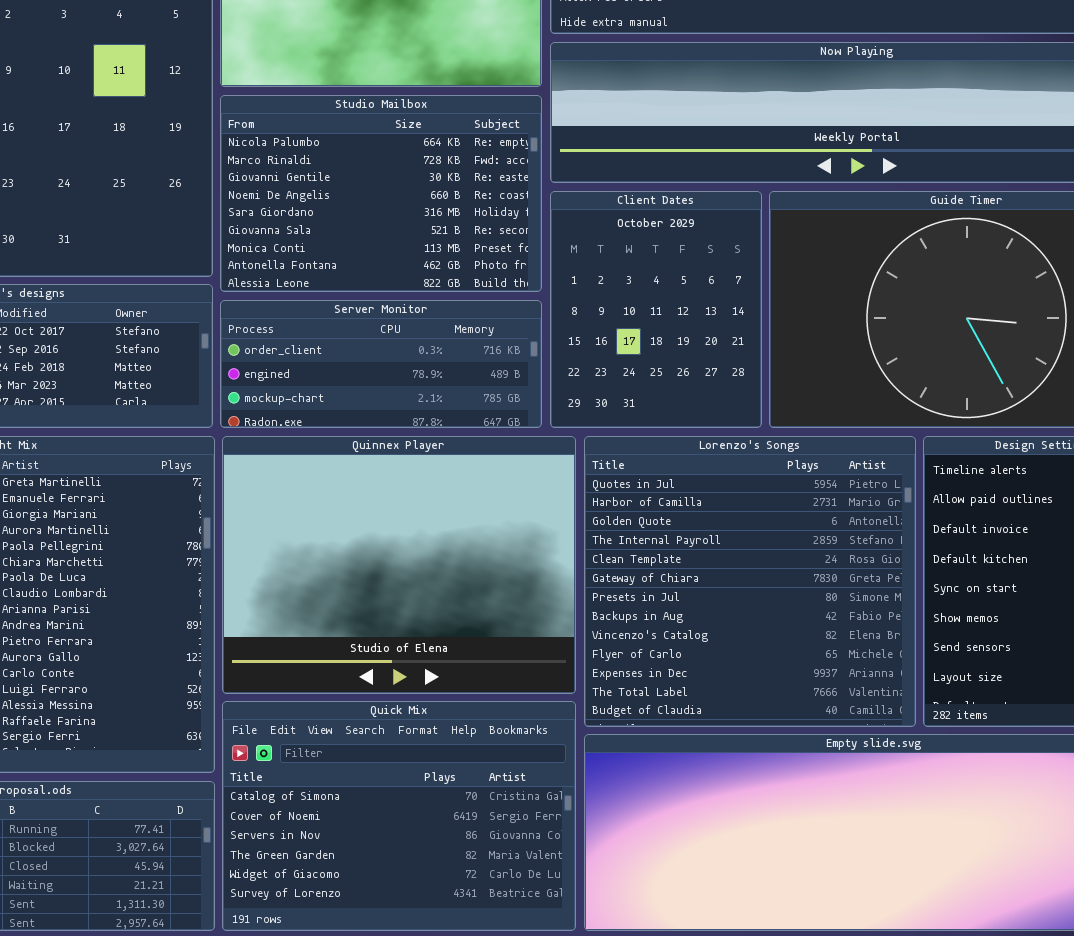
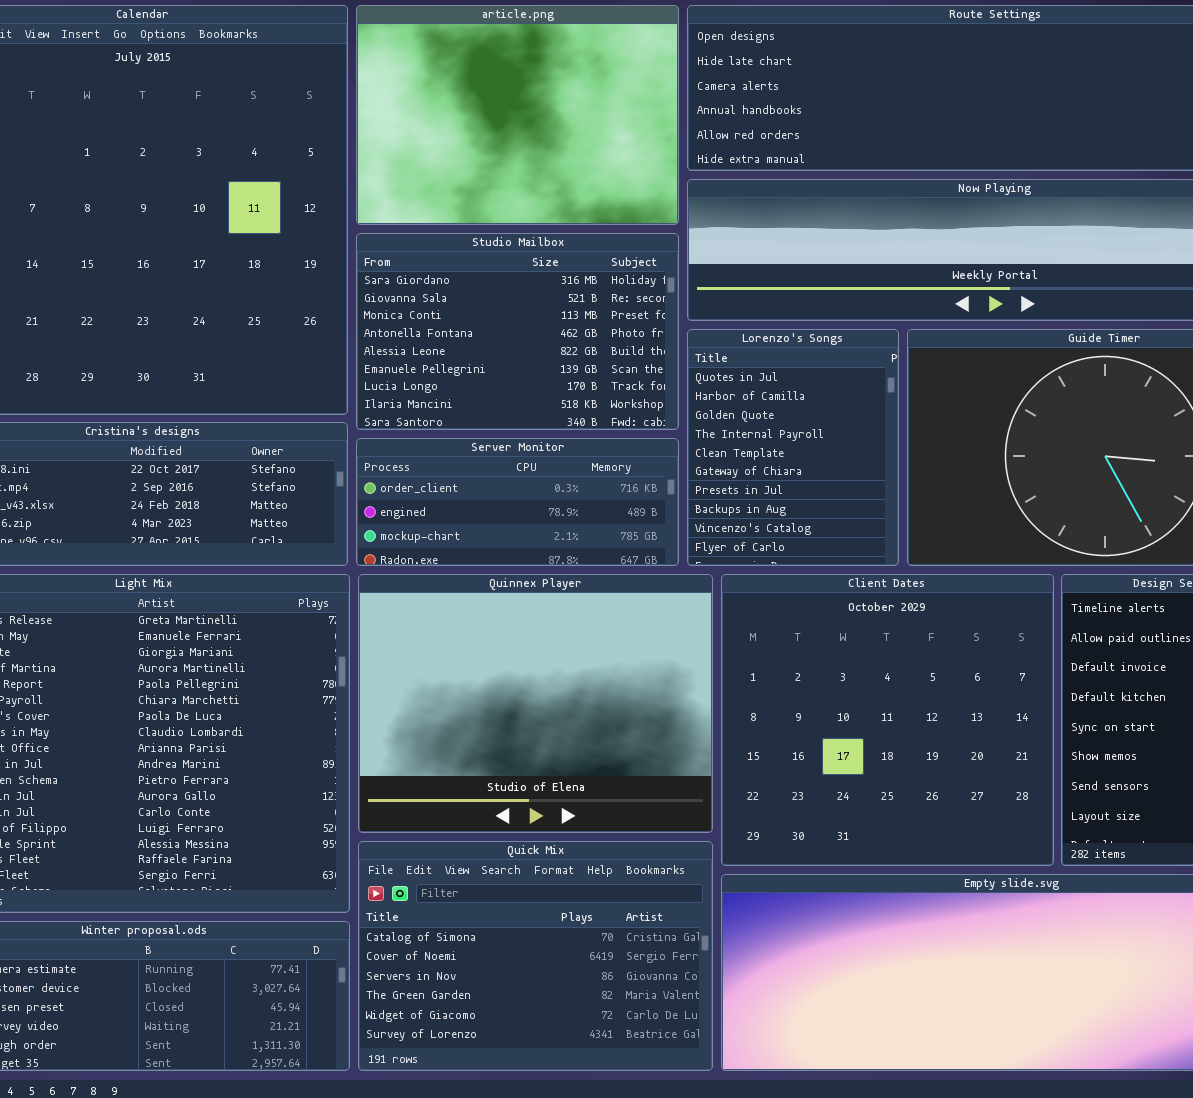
Studio Mailbox: [220,95,542,292] -> [356,233,679,430], scrolled down 4 rows
Client Dates: [550,191,762,428] -> [721,574,1054,866], moved, resized
Lorenzo's Songs: [584,436,916,727] -> [687,329,899,566], moved, resized

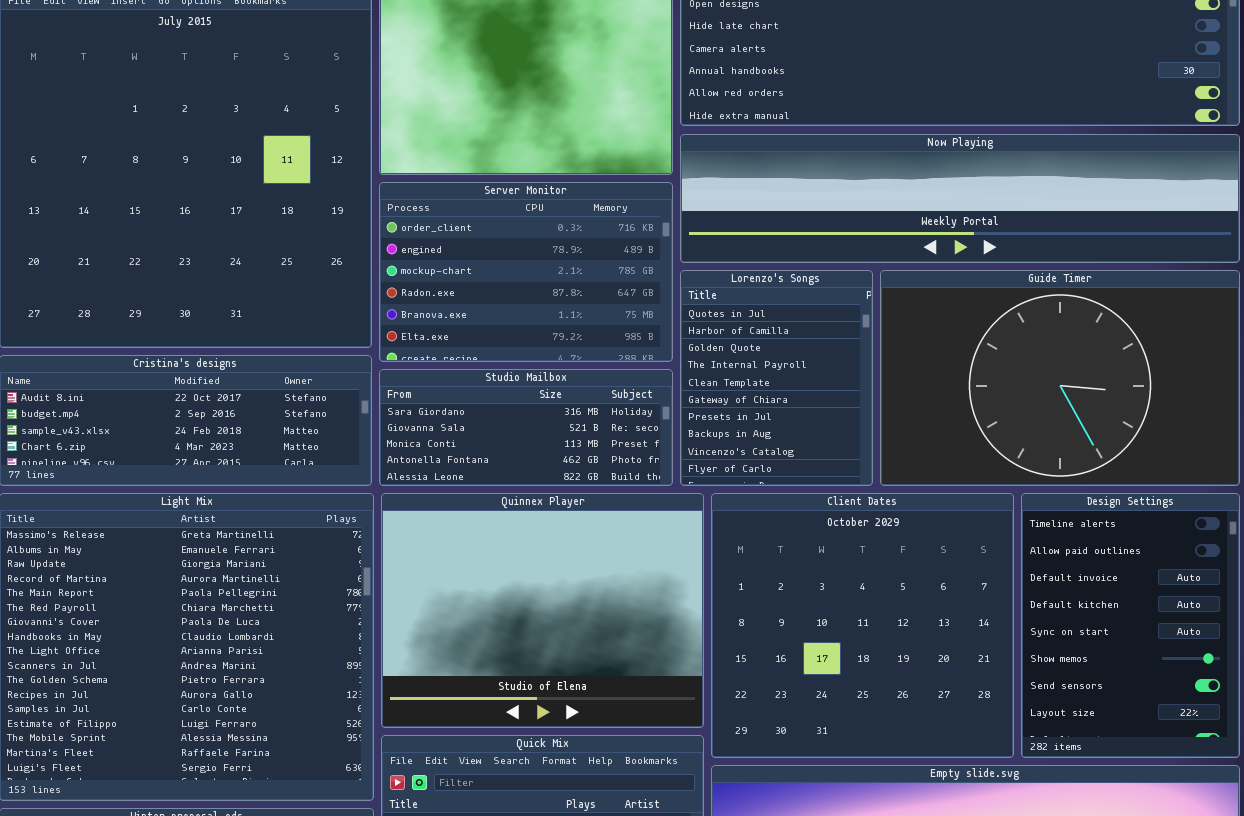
Studio Mailbox: [356,233,679,430] -> [379,369,673,486], moved, resized
Server Monitor: [356,438,679,566] -> [379,182,673,362], moved, resized

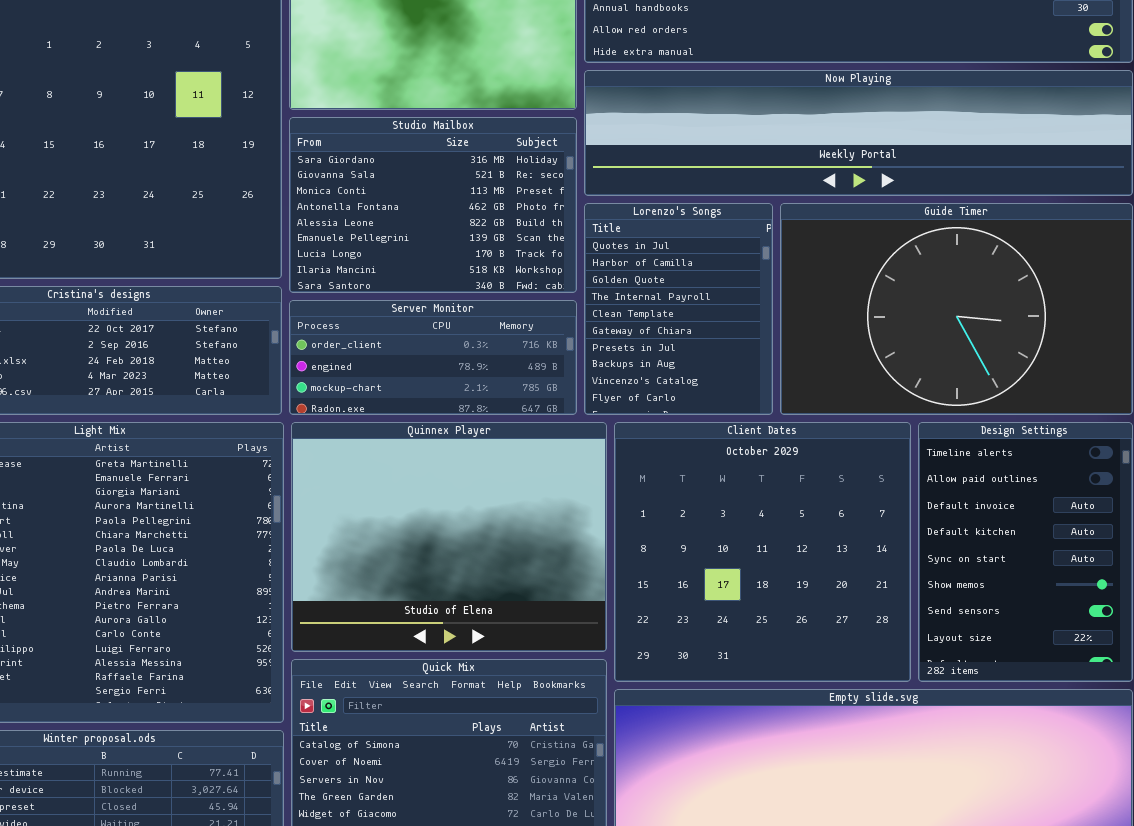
Server Monitor: [379,182,673,362] -> [289,300,577,415], moved, resized
Studio Mailbox: [379,369,673,486] -> [289,117,577,293], moved, resized

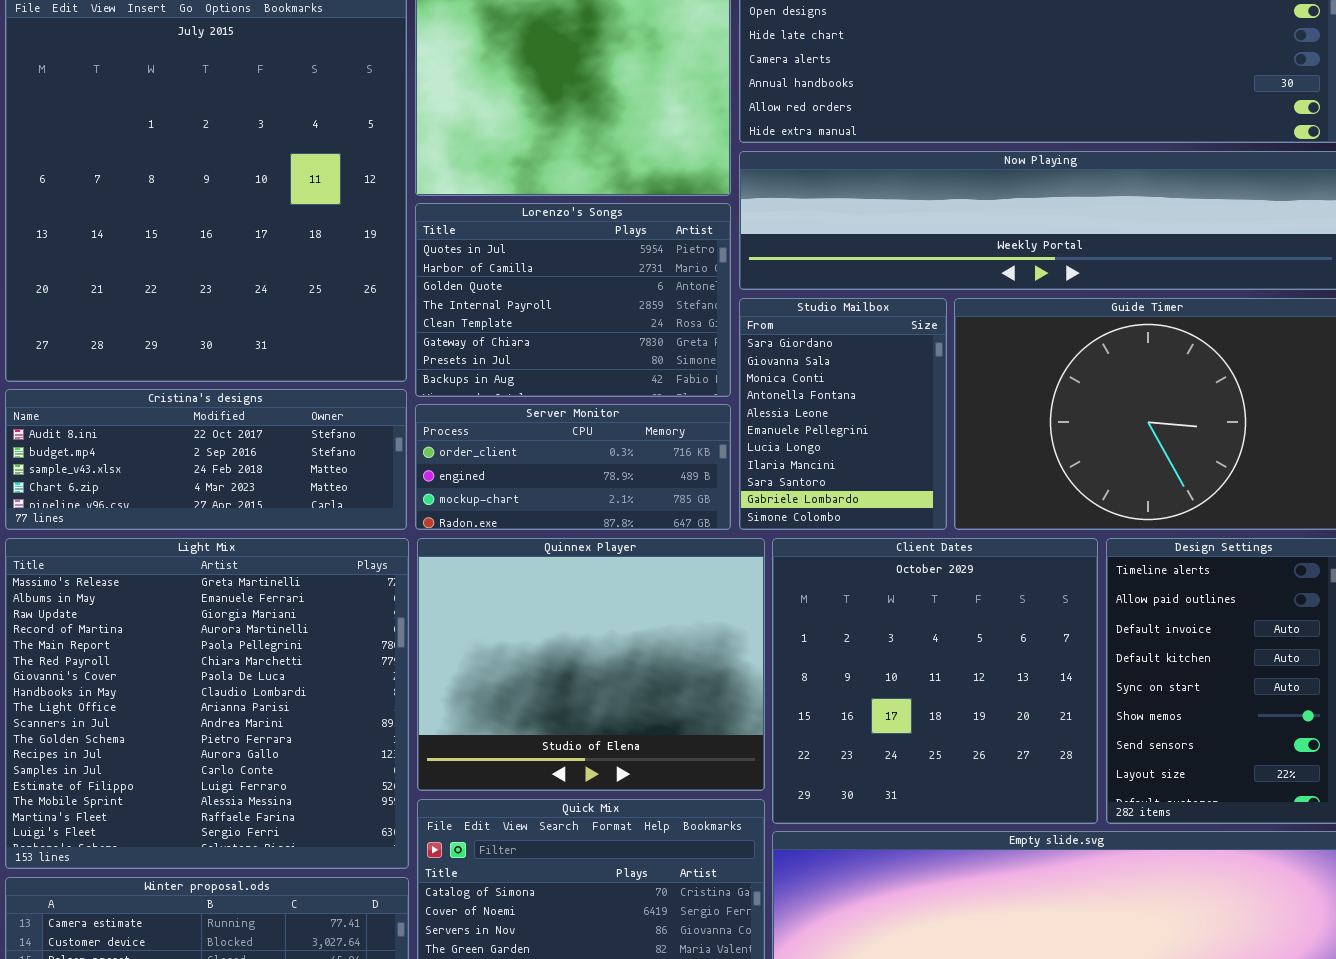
Studio Mailbox: [289,117,577,293] -> [739,298,947,530], moved, resized
Lorenzo's Songs: [584,203,773,415] -> [415,203,731,397], moved, resized

